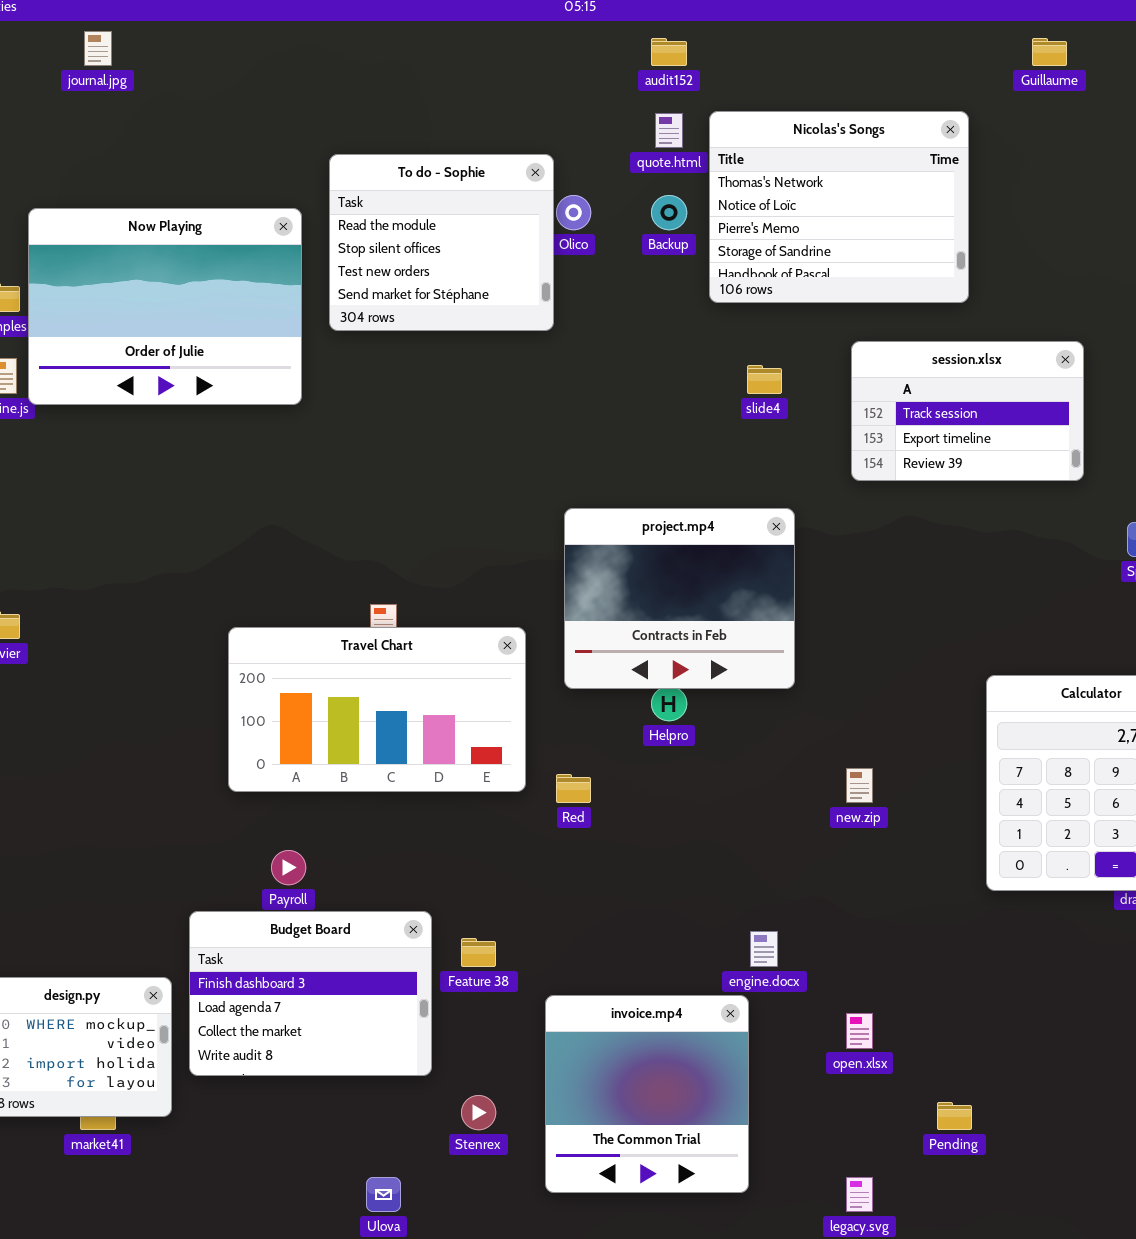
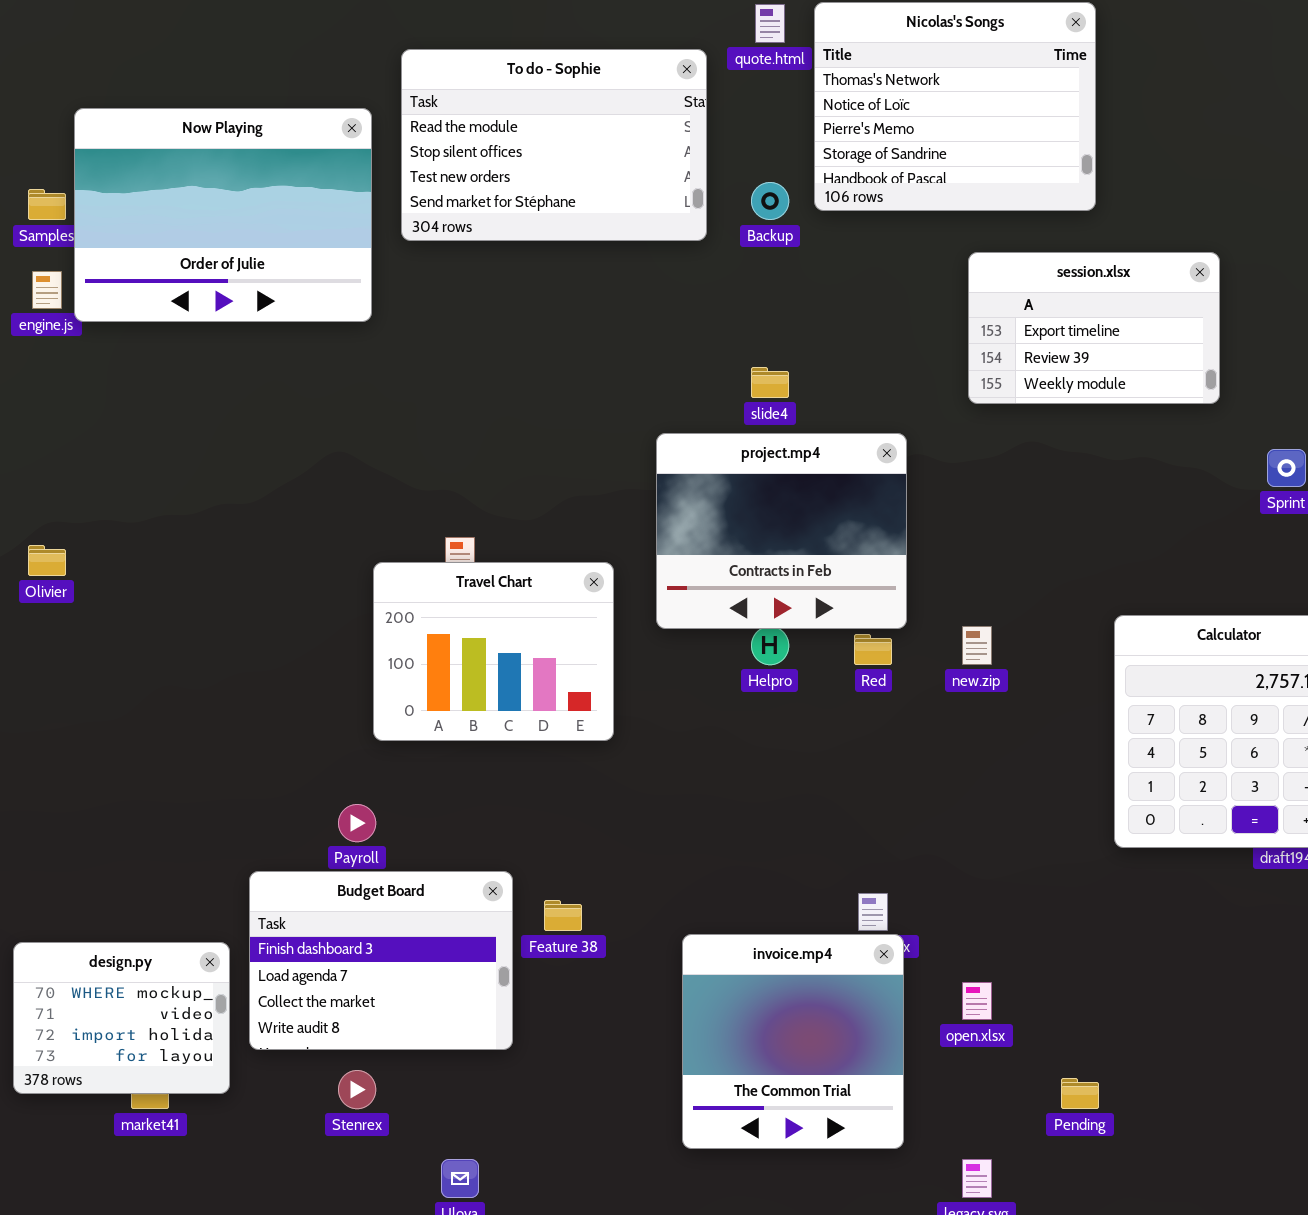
To do - Sophie: [329,154,554,331] -> [401,49,707,241], resized
Backup: [651,195,687,230] -> [751,182,789,220], moved
session.xlsx: [851,341,1084,481] -> [968,252,1220,404], scrolled down 1 row
slide4: [747,365,782,394] -> [751,367,789,398], moved
Travel Chart: [228,627,526,792] -> [373,562,614,741], resized
new.zip: [846,768,873,803] -> [962,626,992,665], moved
Red: [556,774,591,803] -> [854,634,892,665], moved
invoice.mp4: [545,995,749,1193] -> [682,934,904,1149], moved
Stenrex: [461,1095,496,1130] -> [338,1070,376,1109], moved

